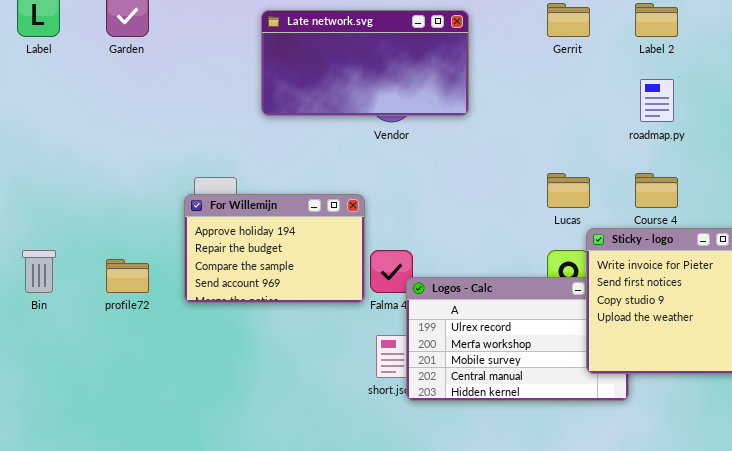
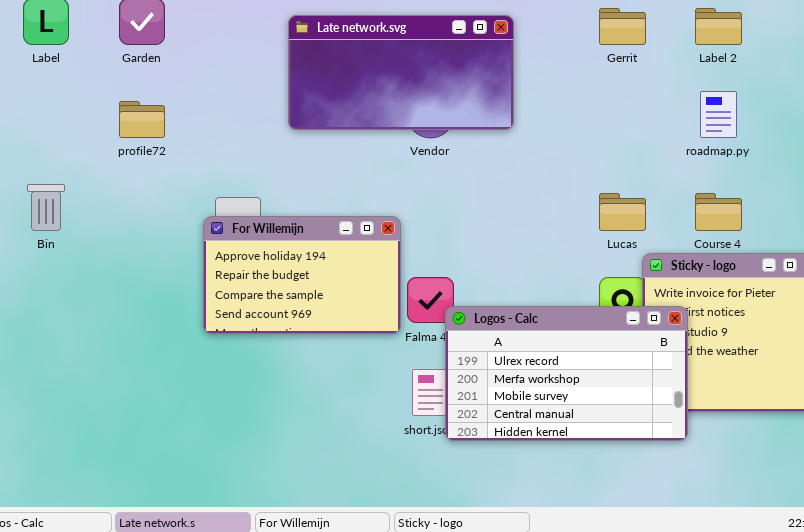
Bin: [22,250,56,293] -> [27,184,65,231], moved
profile72: [106,259,149,293] -> [119,101,165,138], moved
Logos - Calc: [406,277,629,401] -> [445,306,688,441], raised

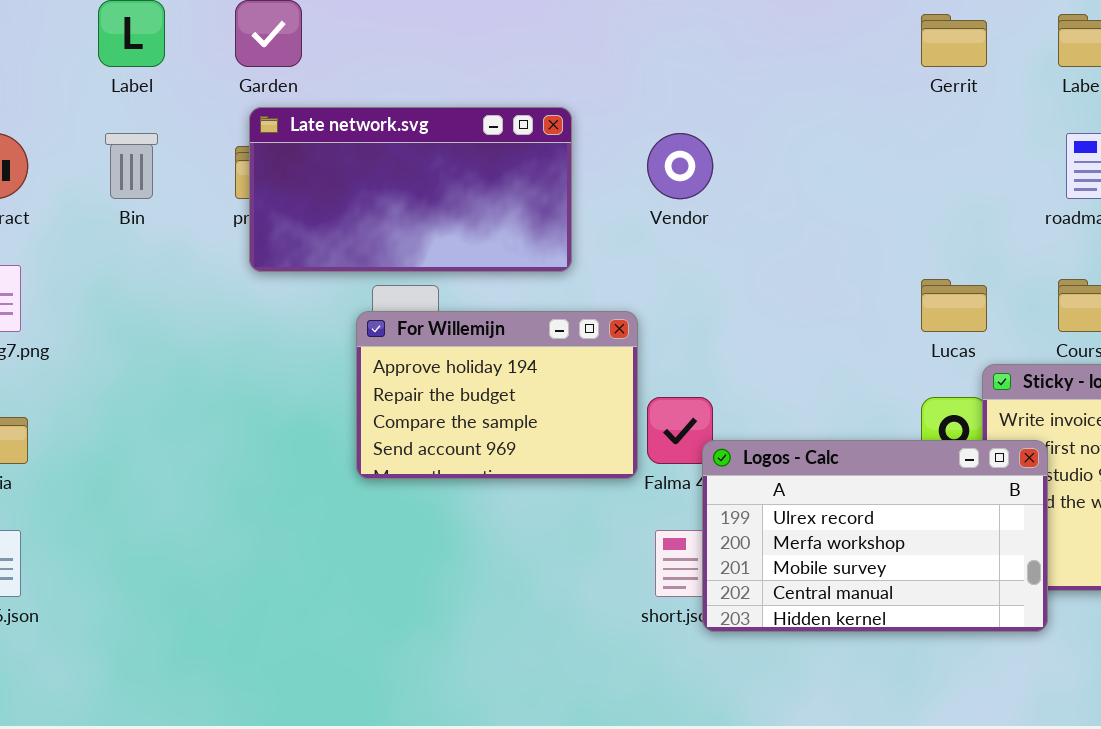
Late network.svg: [288,15,514,130] -> [249,107,572,272], moved
Bin: [27,184,65,231] -> [105,133,158,199], moved

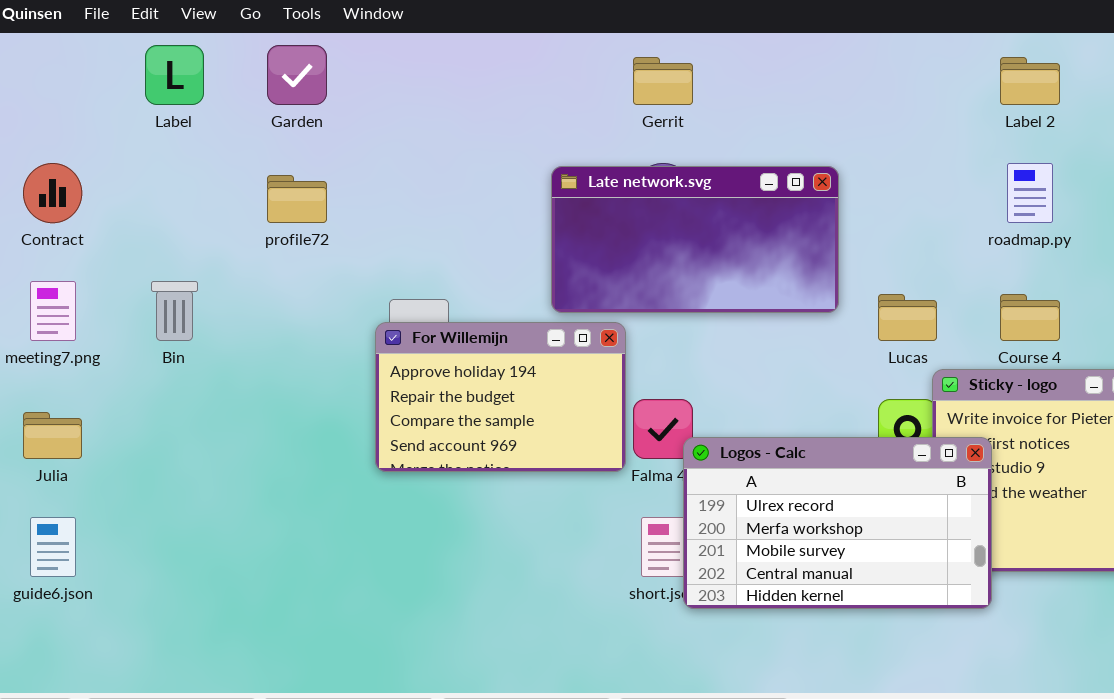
Gerrit: [921,14,987,67] -> [633,57,693,105], moved
Late network.svg: [249,107,572,272] -> [551,166,839,313], moved
Bin: [105,133,158,199] -> [151,281,198,341], moved

